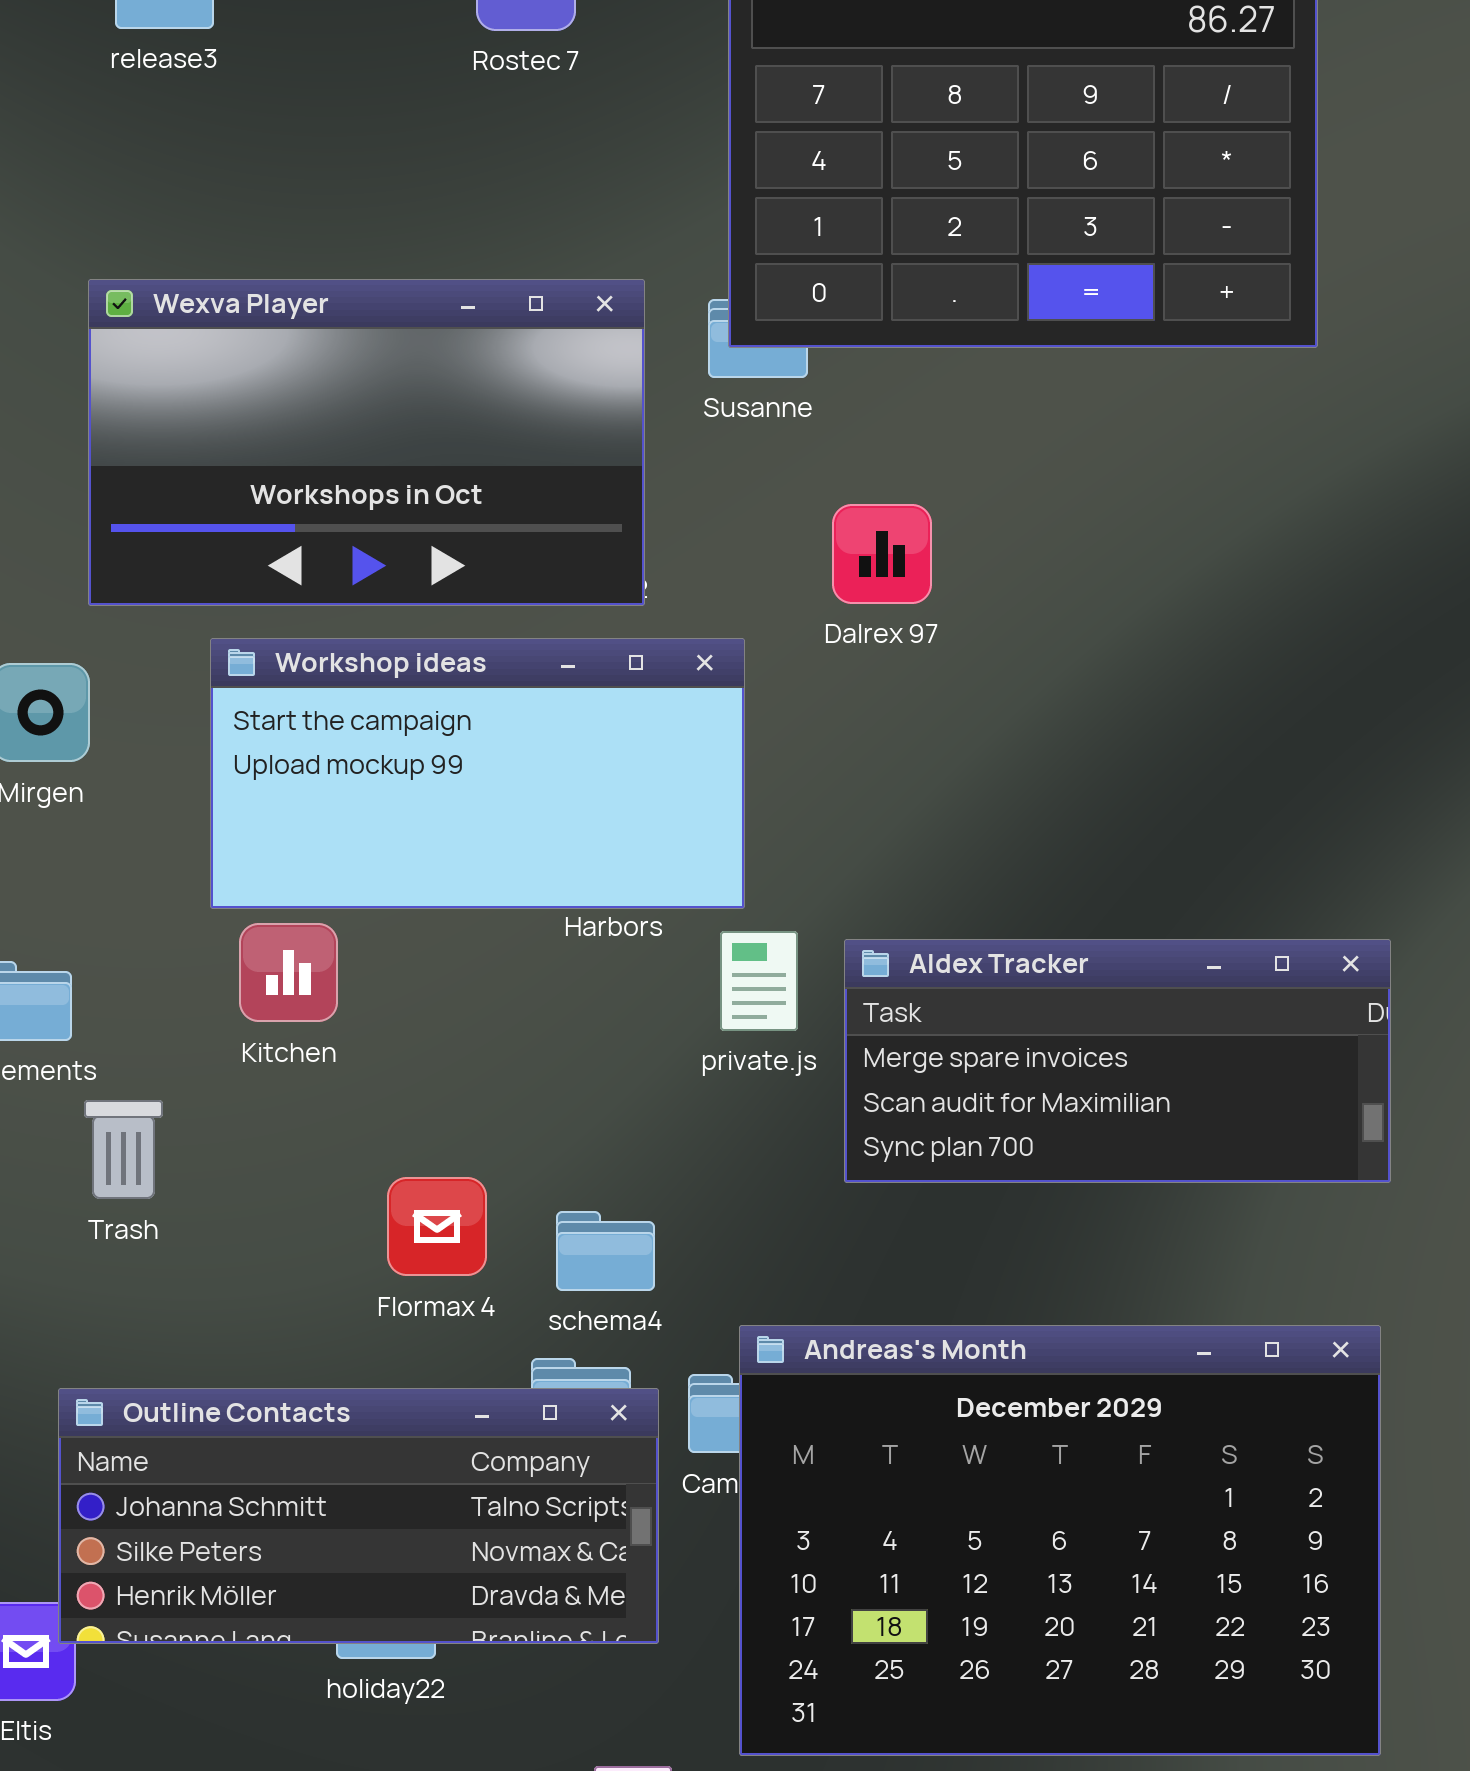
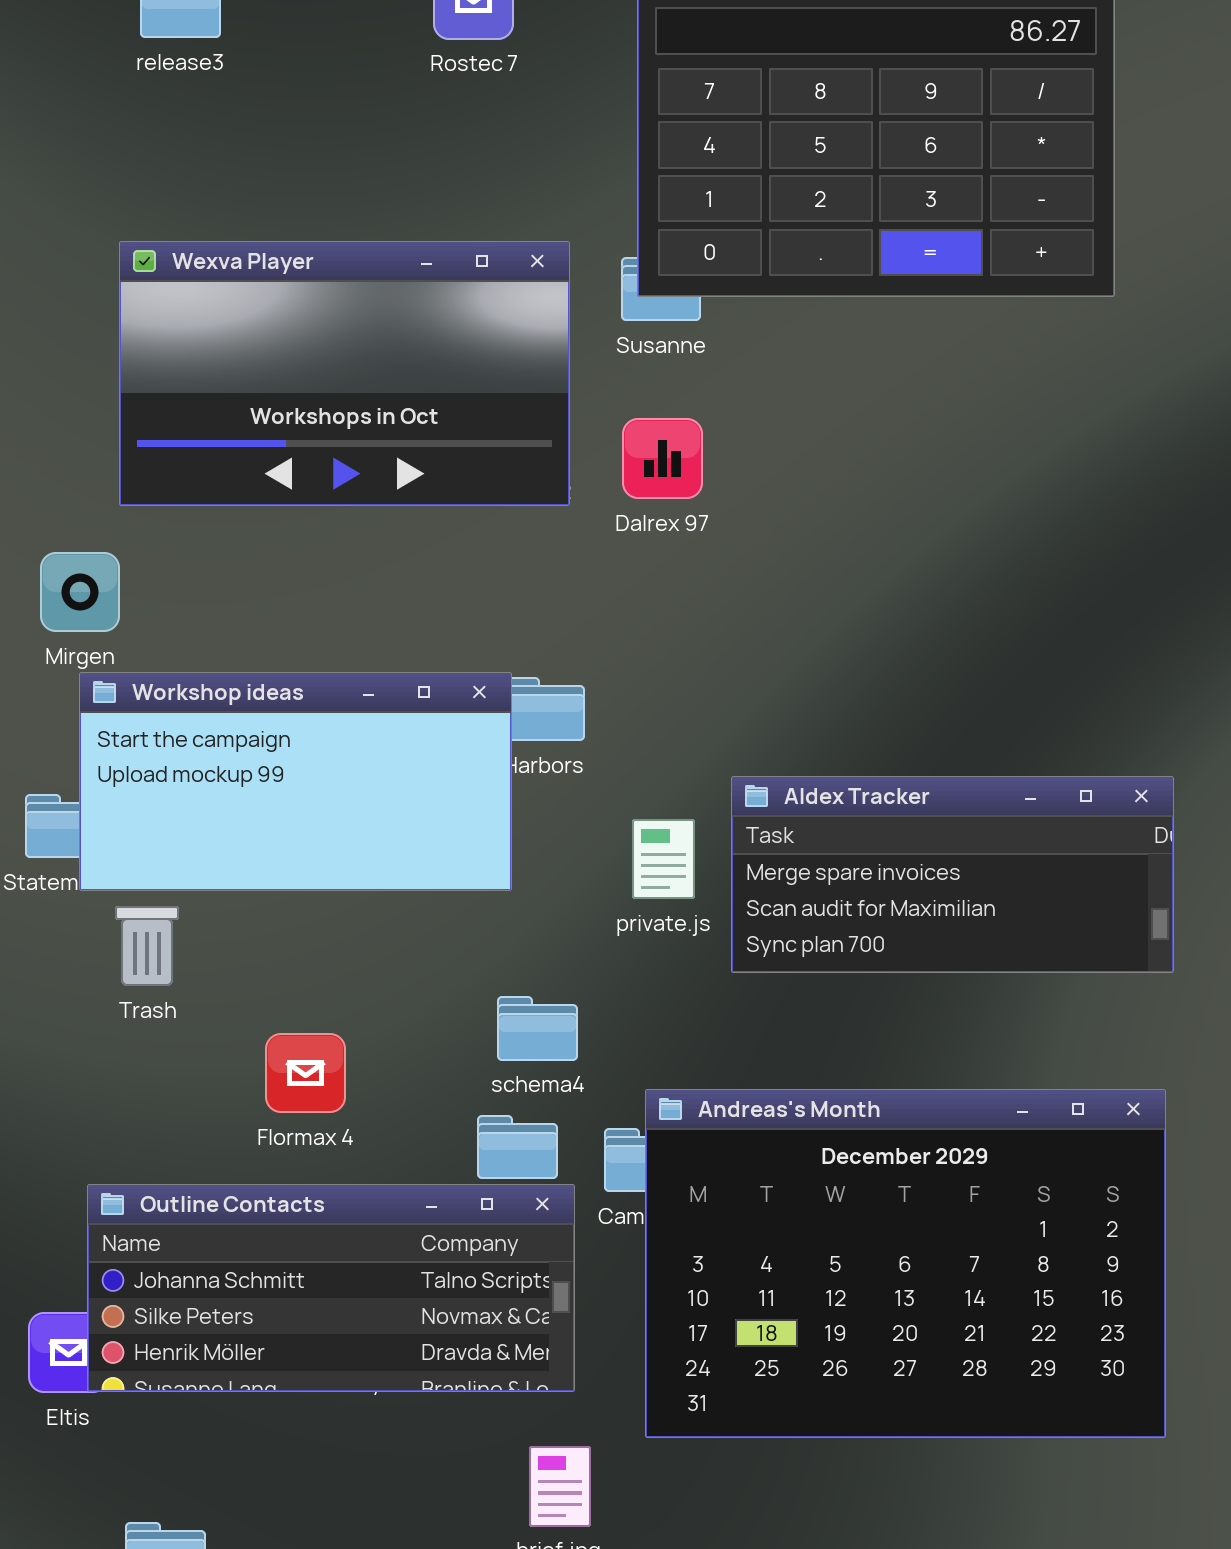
Dalrex 97: [832,504,932,604] -> [622,418,703,499], moved
Workshop ideas: [210,638,745,909] -> [79,672,512,891], moved
private.js: [720,931,798,1031] -> [632,819,695,899], moved
Flormax 4: [387,1177,487,1276] -> [265,1033,346,1113], moved
Outline Contacts: [58,1388,659,1644] -> [87,1184,575,1392], moved

